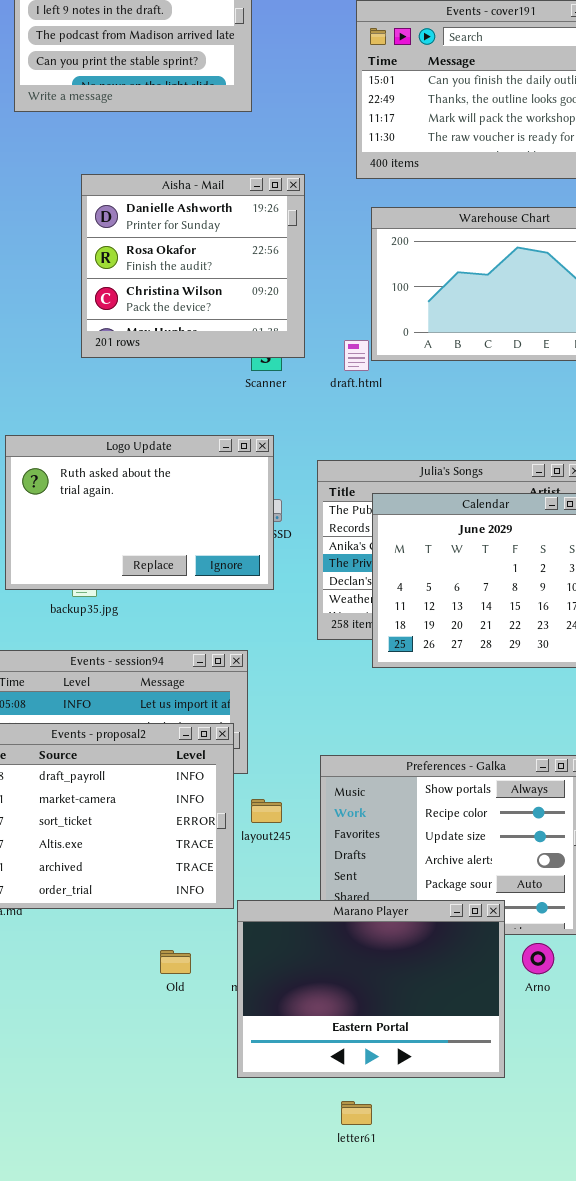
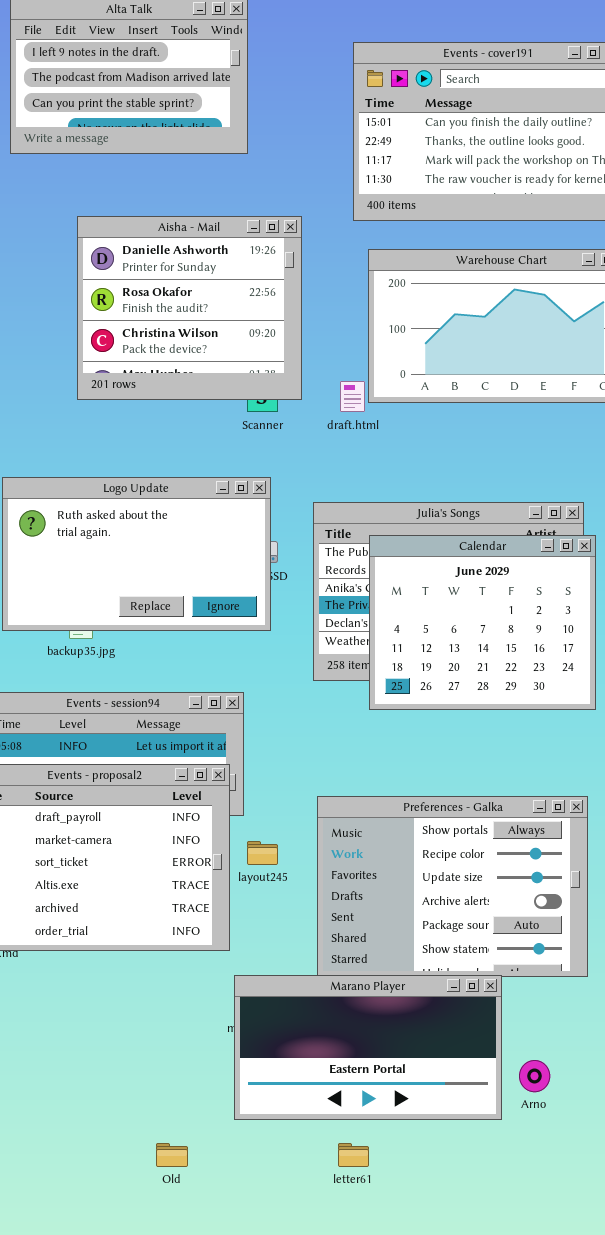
Marano Player: [237,900,505,1078] -> [234,975,502,1120], resized
Arno: [522,943,554,974] -> [519,1060,550,1092], moved
Old: [160,950,191,974] -> [156,1143,188,1167], moved

